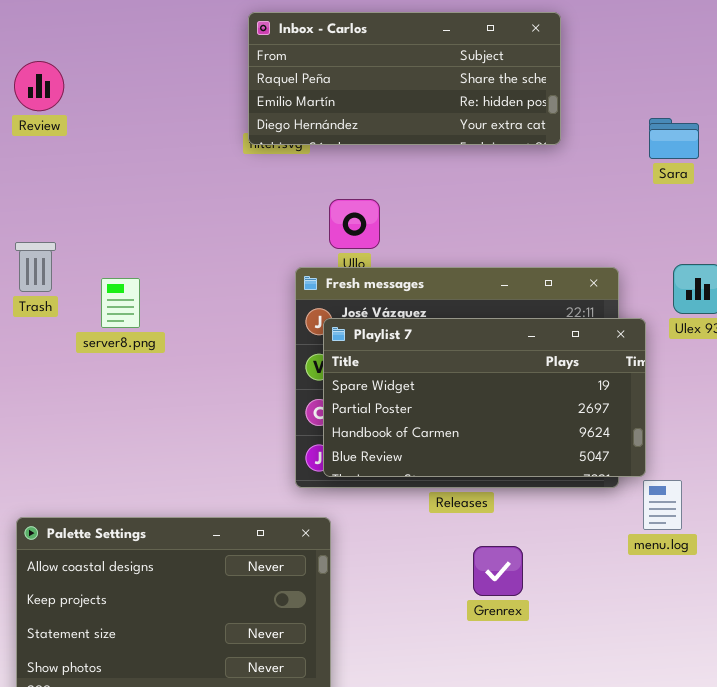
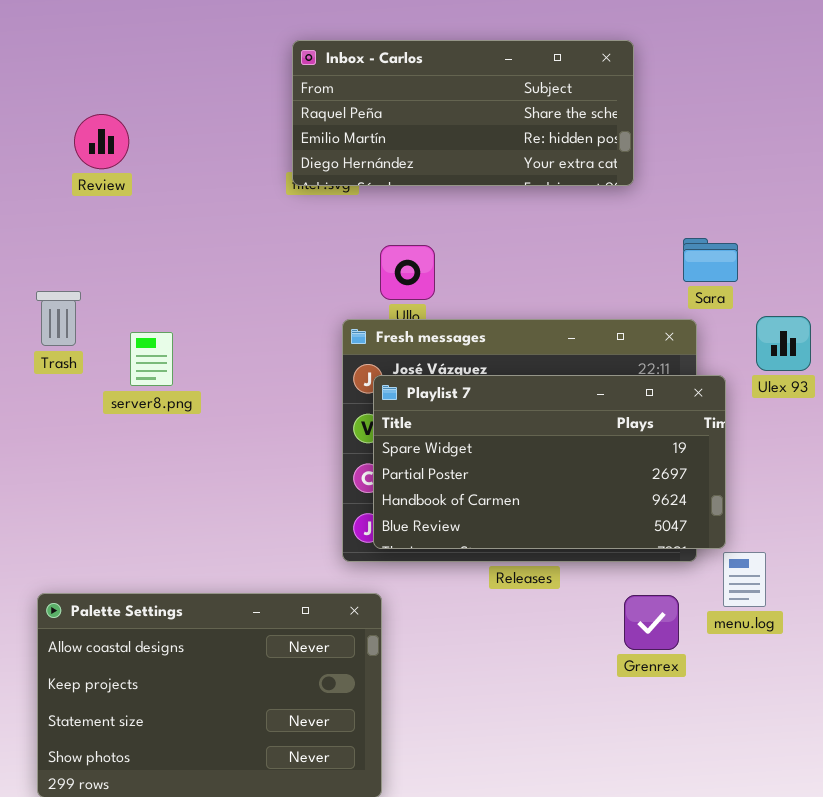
Review: [14,61,64,111] -> [74,114,129,169], moved
Sara: [649,118,699,159] -> [683,238,738,282], moved
Grenrex: [473,546,523,596] -> [624,595,679,650], moved

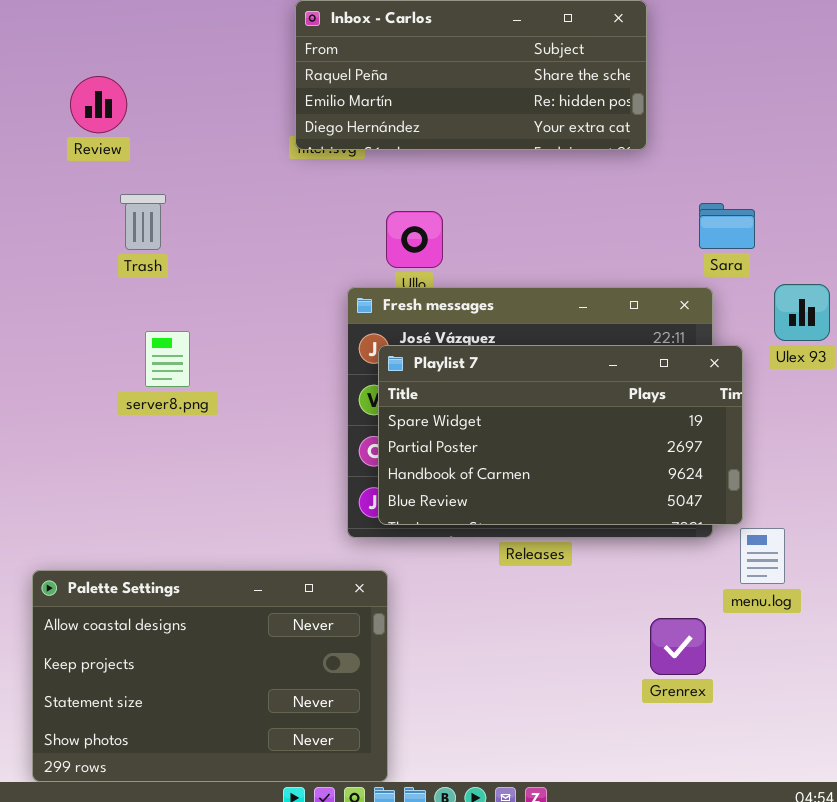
Trash: [36,291,81,346] -> [120,194,166,250], moved
server8.png: [130,332,173,386] -> [145,331,190,387], moved
Grenrex: [624,595,679,650] -> [650,618,706,675], moved

